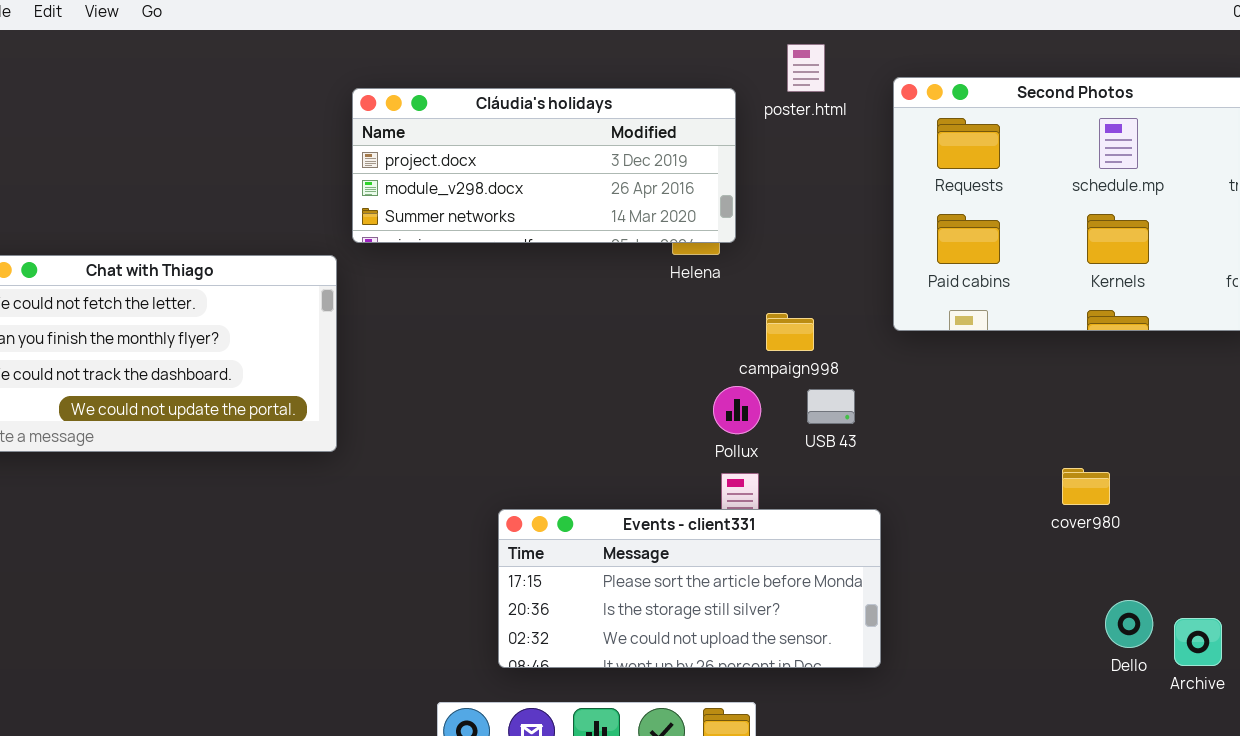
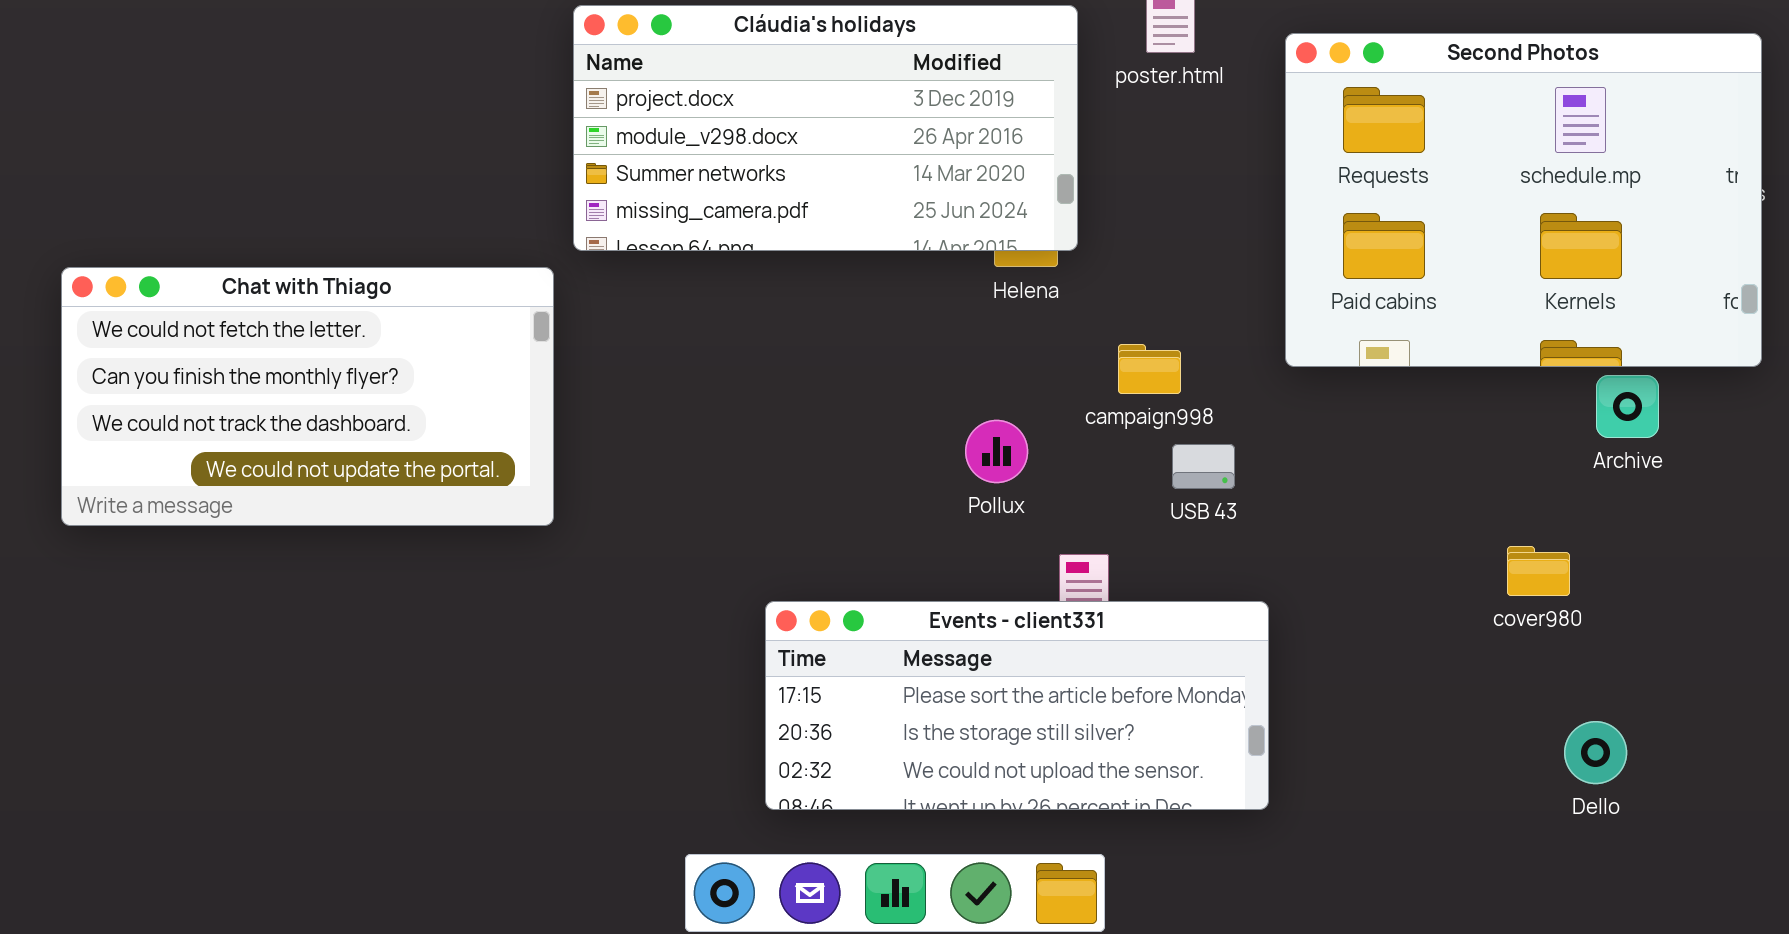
Cláudia's holidays: [352,88,736,243] -> [573,5,1078,251], resized
Pollux: [713,386,761,434] -> [965,420,1028,483], moved
Archive: [1174,618,1222,666] -> [1596,375,1659,438], moved

